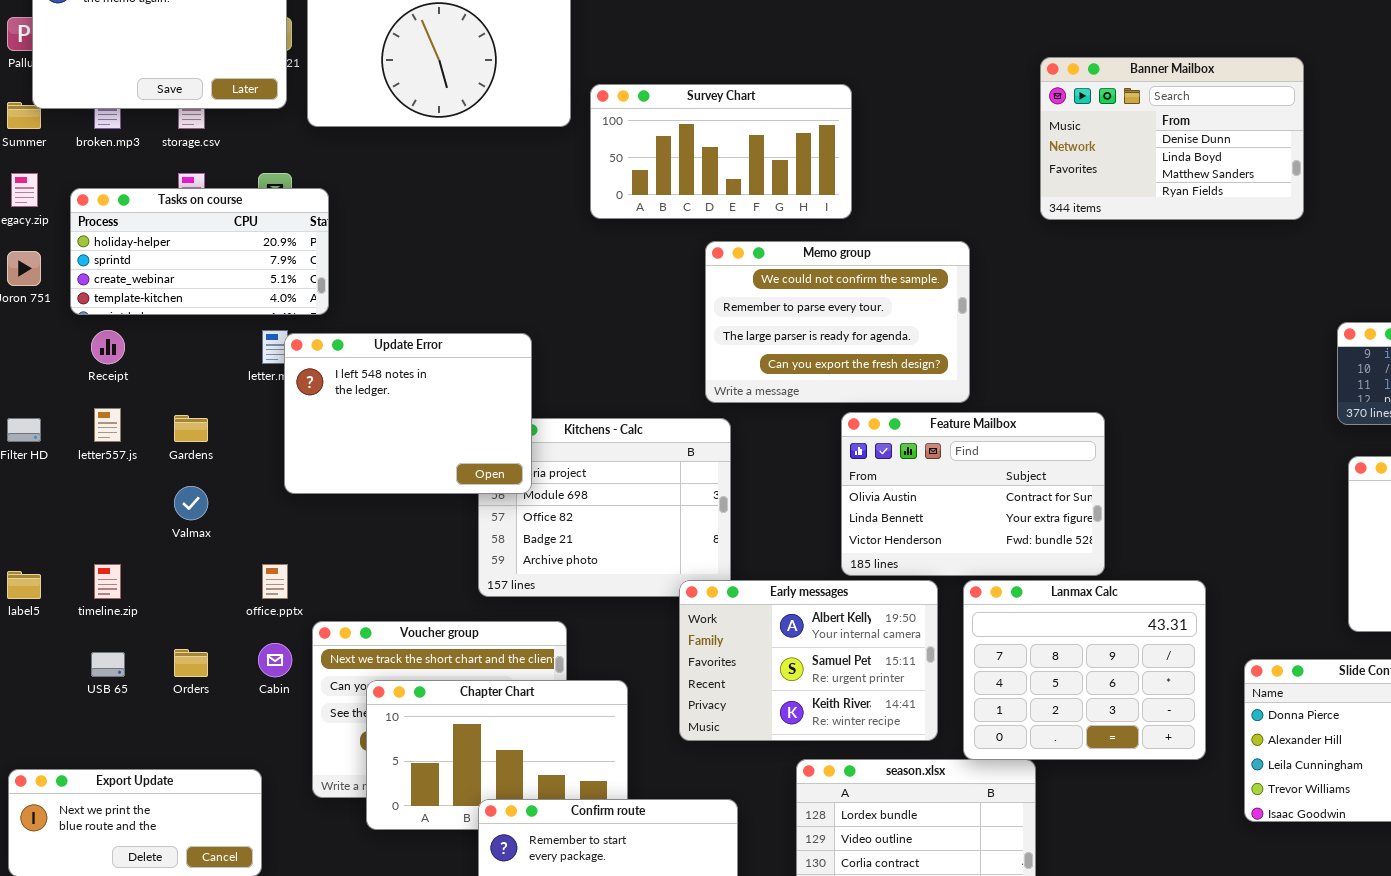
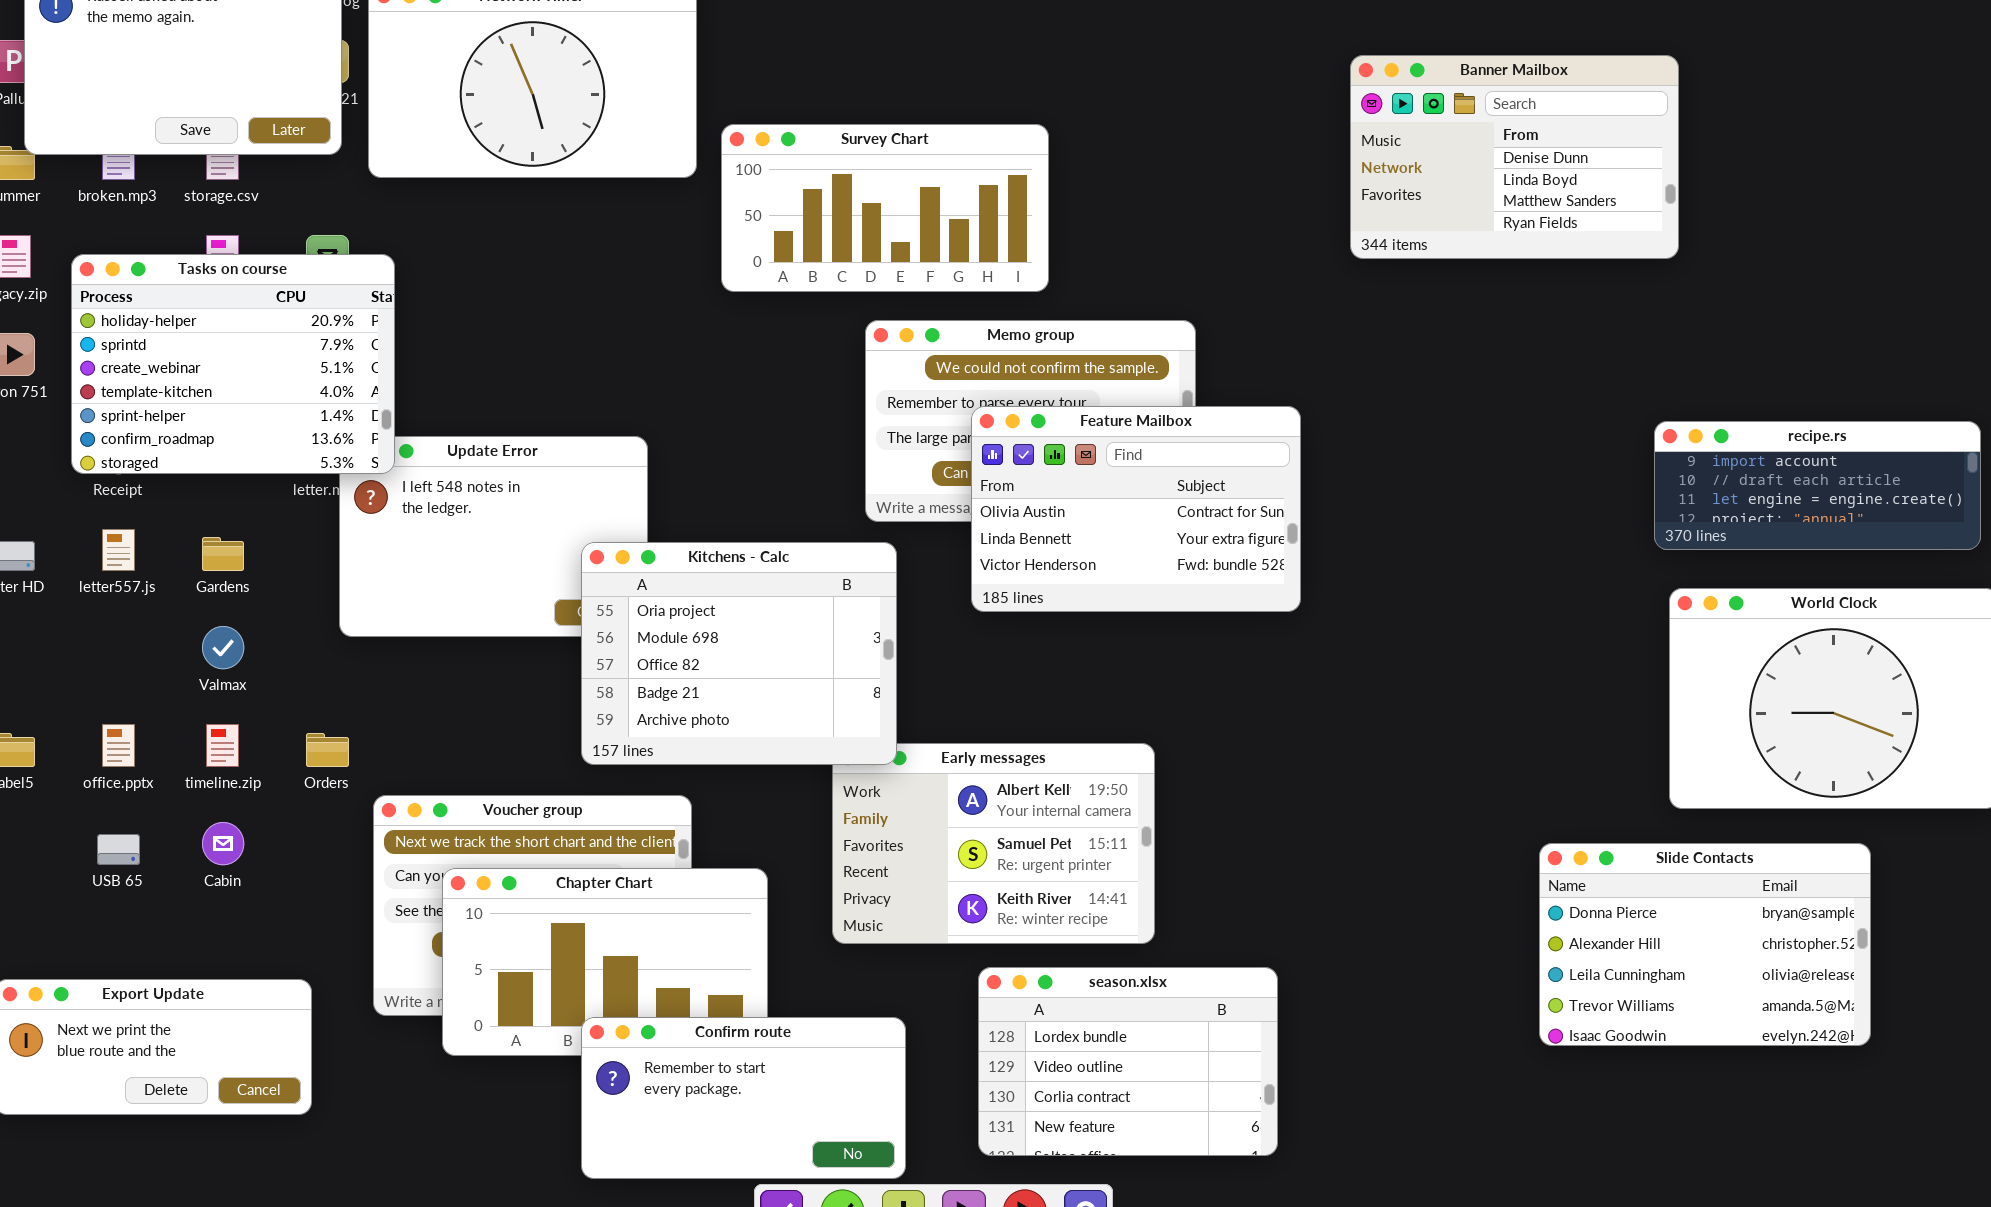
Banner Mailbox: [1040,57,1304,220] -> [1350,55,1679,259], moved
Tasks on course: [70,188,329,315] -> [71,254,395,474], resized
Feature Mailbox: [841,412,1105,576] -> [971,406,1301,612], moved
Kitchens - Calc: [478,418,731,597] -> [581,542,897,765], raised
timeline.zip: [94,564,121,599] -> [206,724,239,767], moved
office.pptx: [262,564,288,599] -> [102,724,135,767], moved
Lanmax Calc: [963,580,1206,760] -> none, closed
Cabin: [258,643,292,677] -> [202,822,244,865], moved
Orders: [174,649,208,677] -> [306,733,349,767], moved

